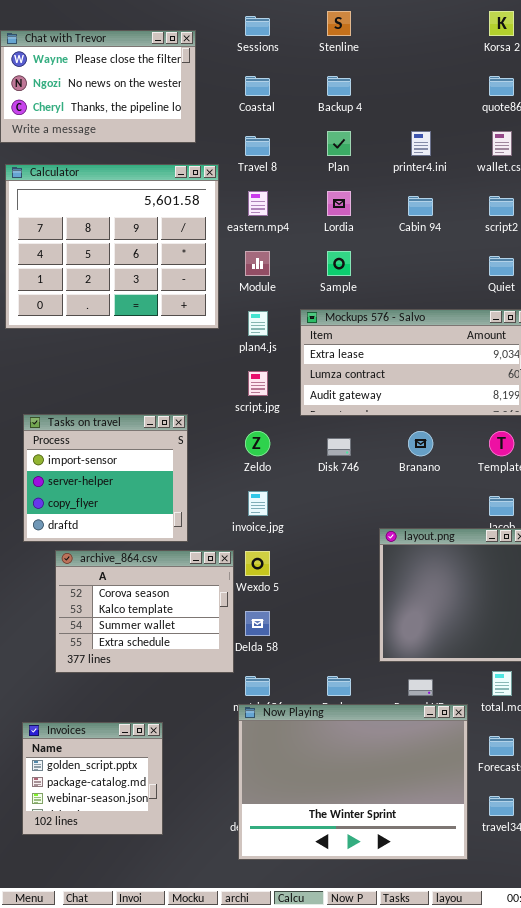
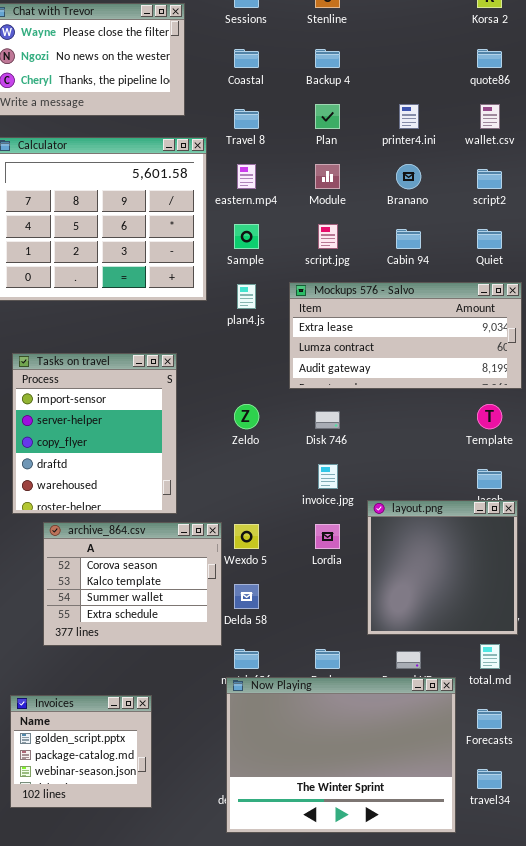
Lordia: [327,191,351,216] -> [315,524,340,549], moved
Cabin 94: [408,196,433,216] -> [396,229,421,249], moved
Module: [245,251,270,276] -> [315,164,340,189], moved
Sample: [327,251,351,276] -> [234,224,259,249], moved
script.jpg: [248,371,268,396] -> [318,224,338,249], moved
Tasks on travel: [23,414,188,542] -> [12,353,177,514], resized
Branano: [408,431,433,456] -> [396,164,421,189], moved
invoice.jpg: [248,491,268,516] -> [318,464,338,489], moved

